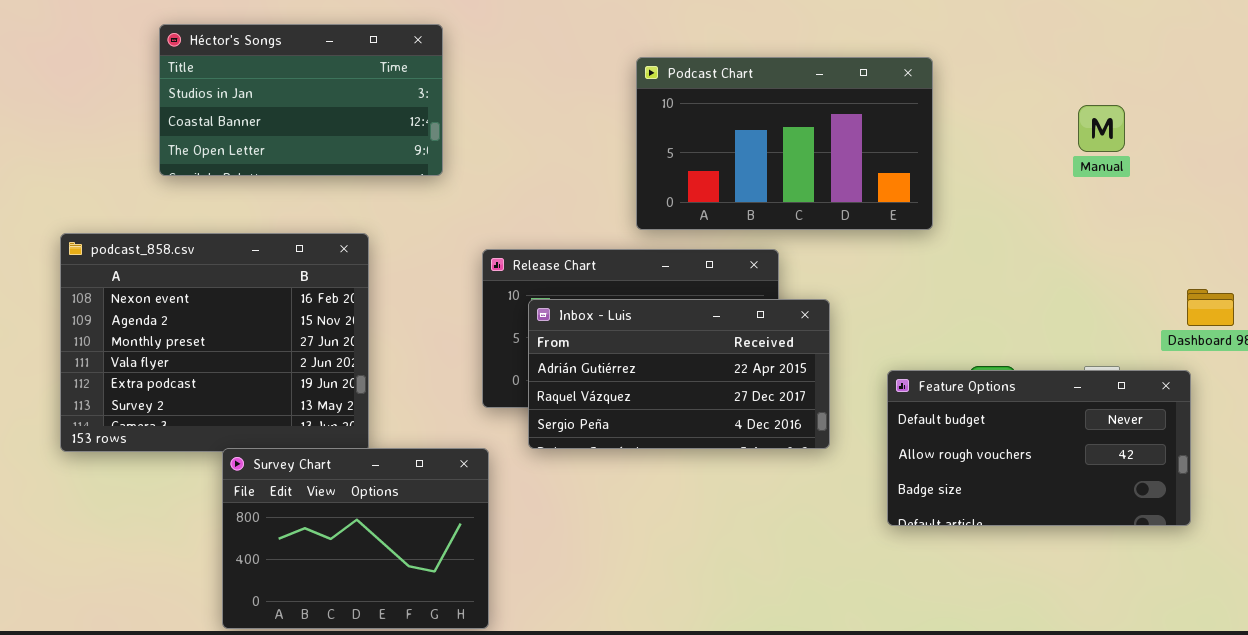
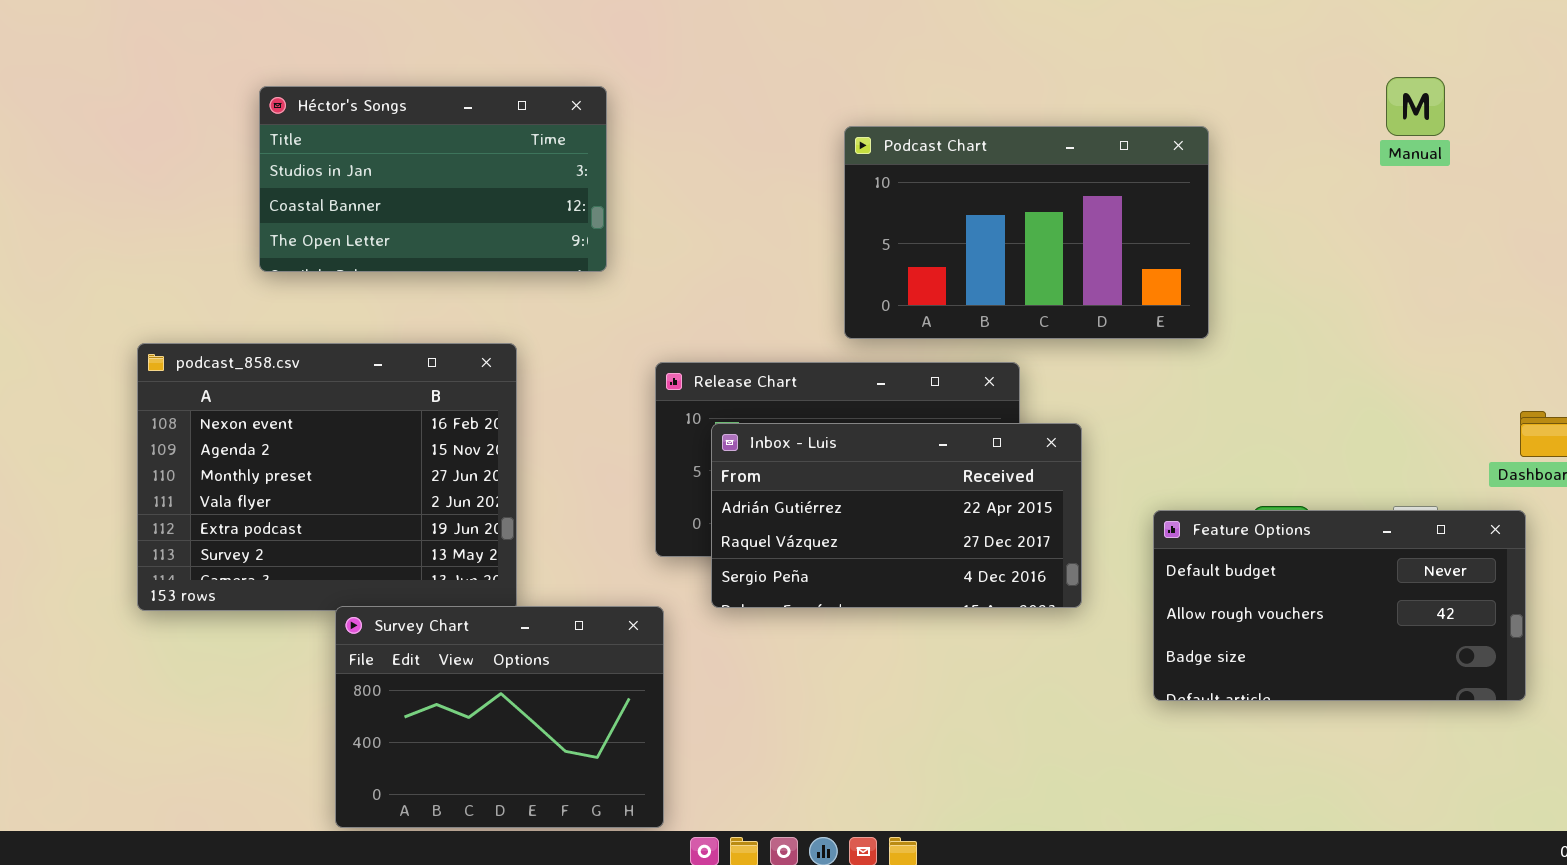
Manual: [1078,105,1125,152] -> [1386,77,1445,136], moved

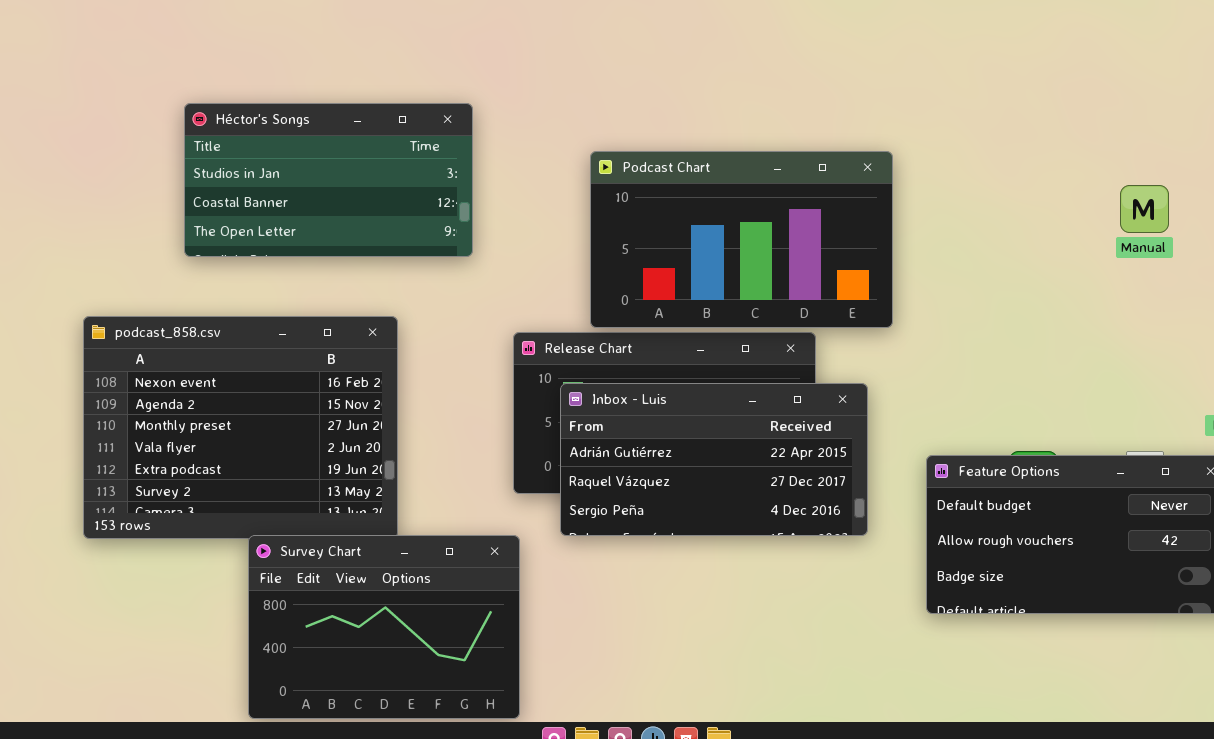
Manual: [1386,77,1445,136] -> [1120,185,1169,233], moved
Podcast Chart: [844,126,1209,339] -> [590,151,893,328], moved

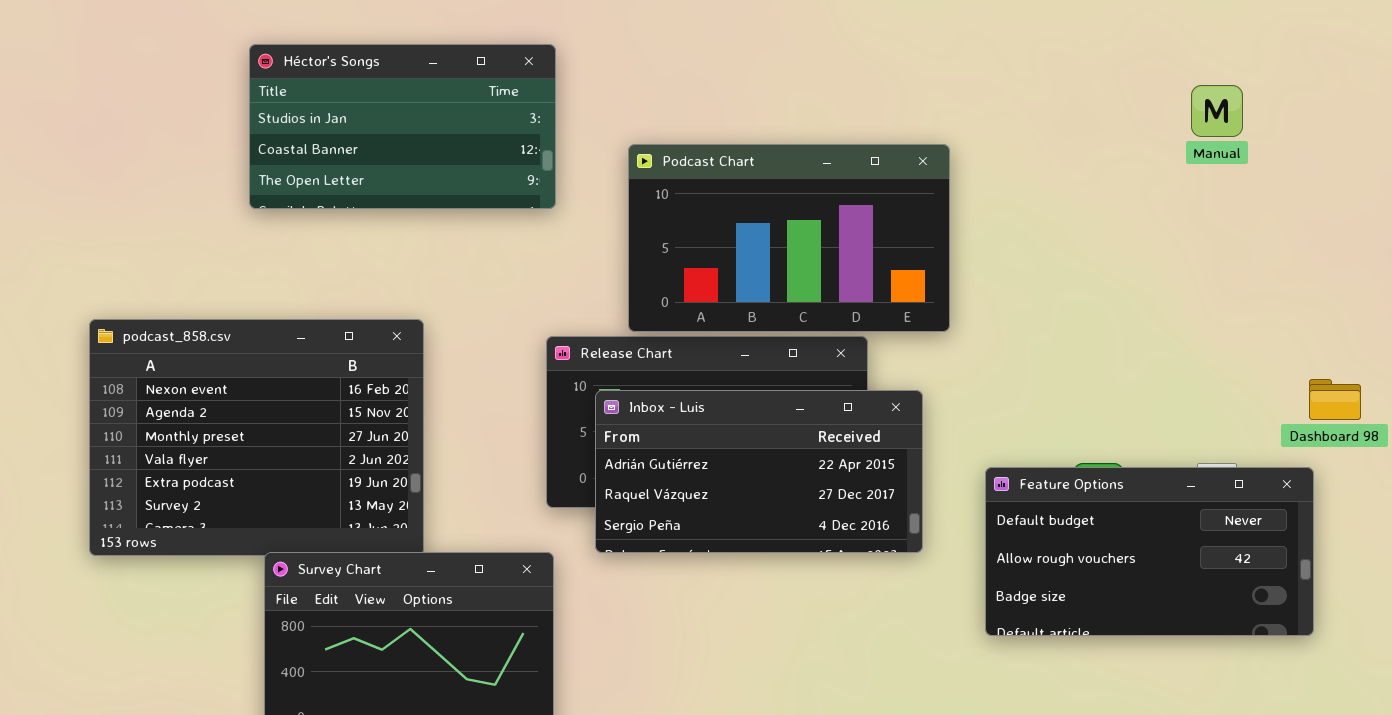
Héctor's Songs: [184,103,473,257] -> [249,44,556,209], moved
Manual: [1120,185,1169,233] -> [1191,85,1243,137], moved

